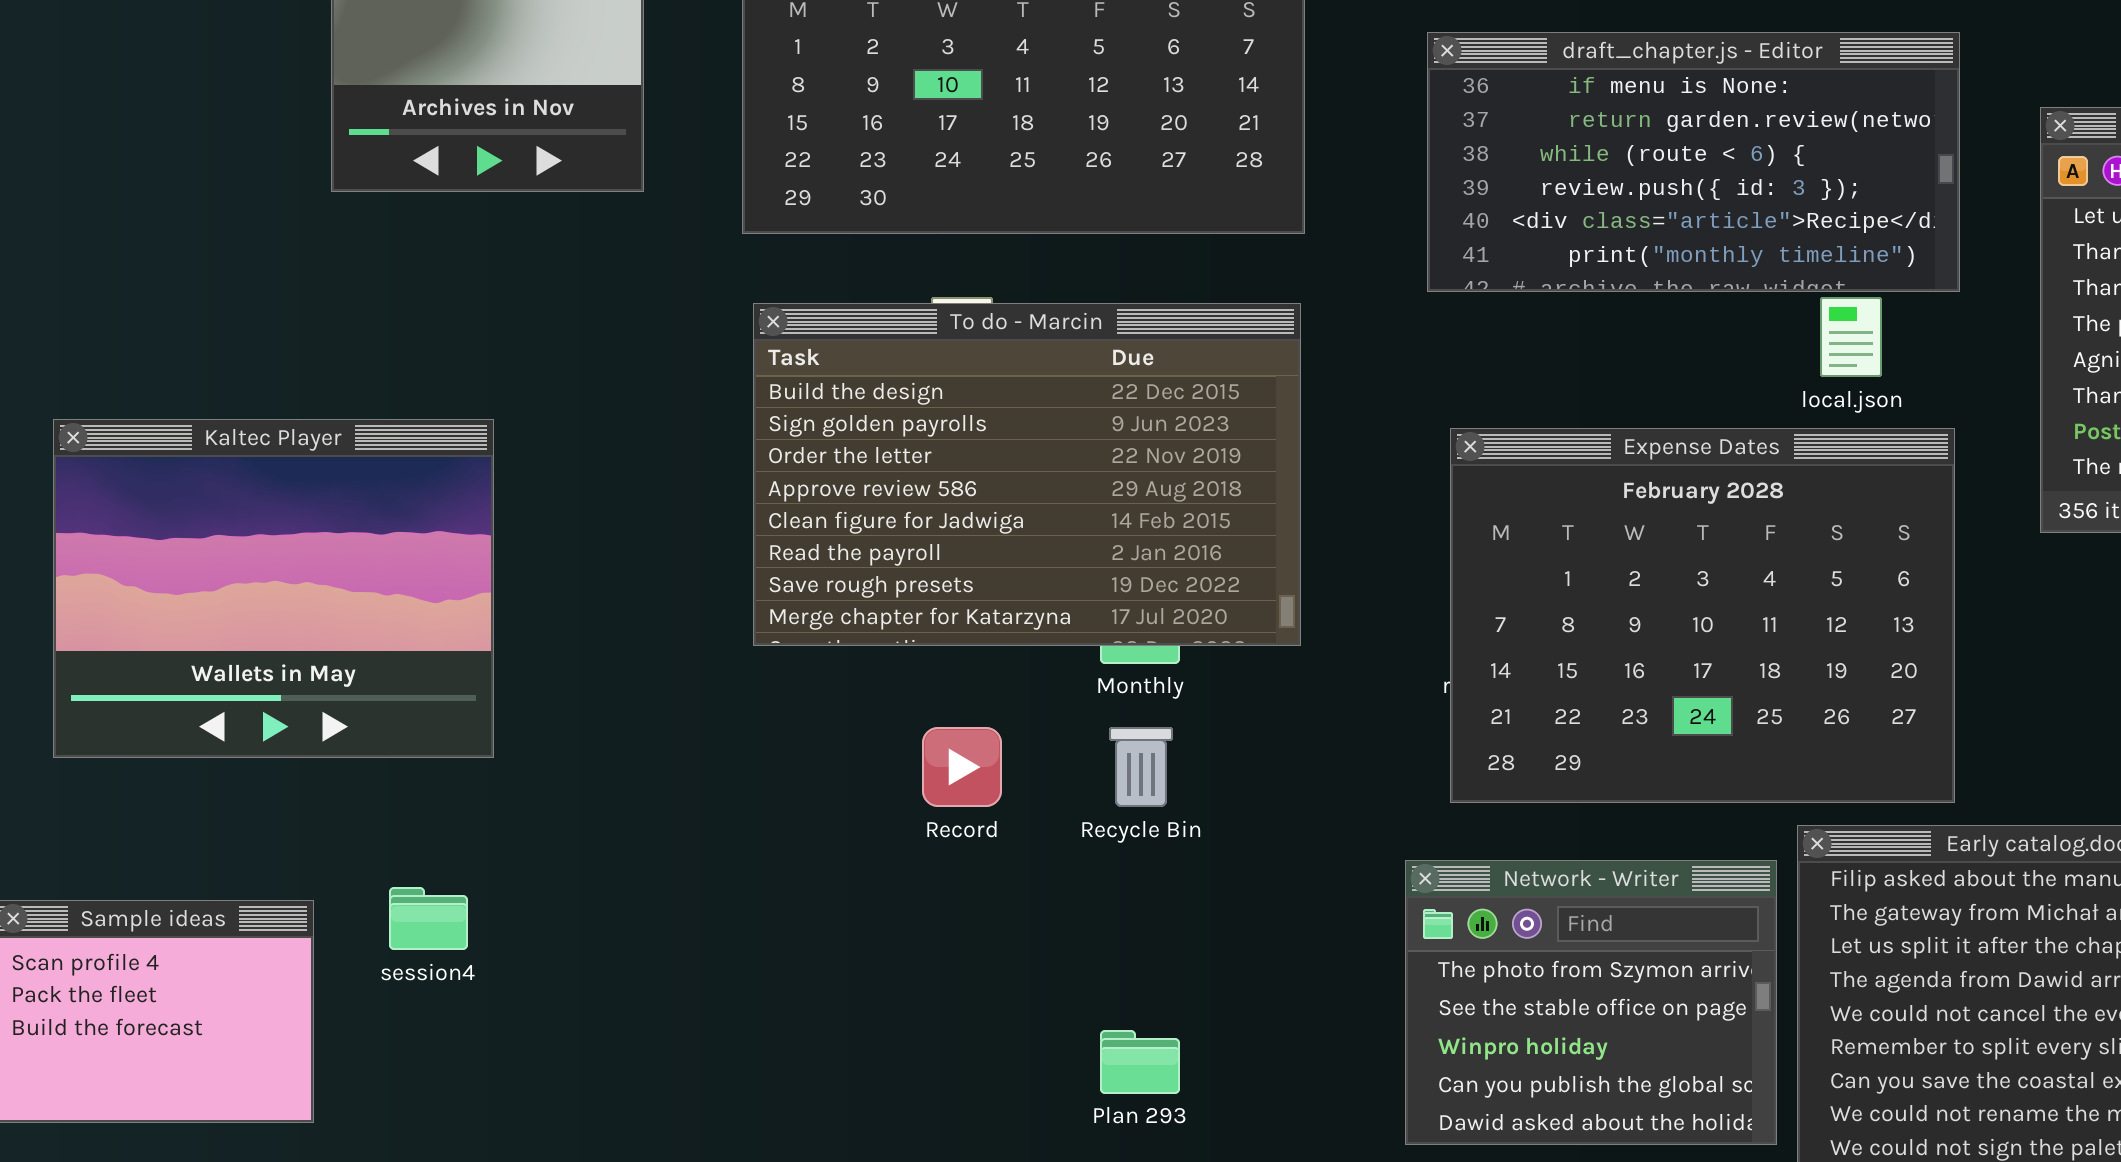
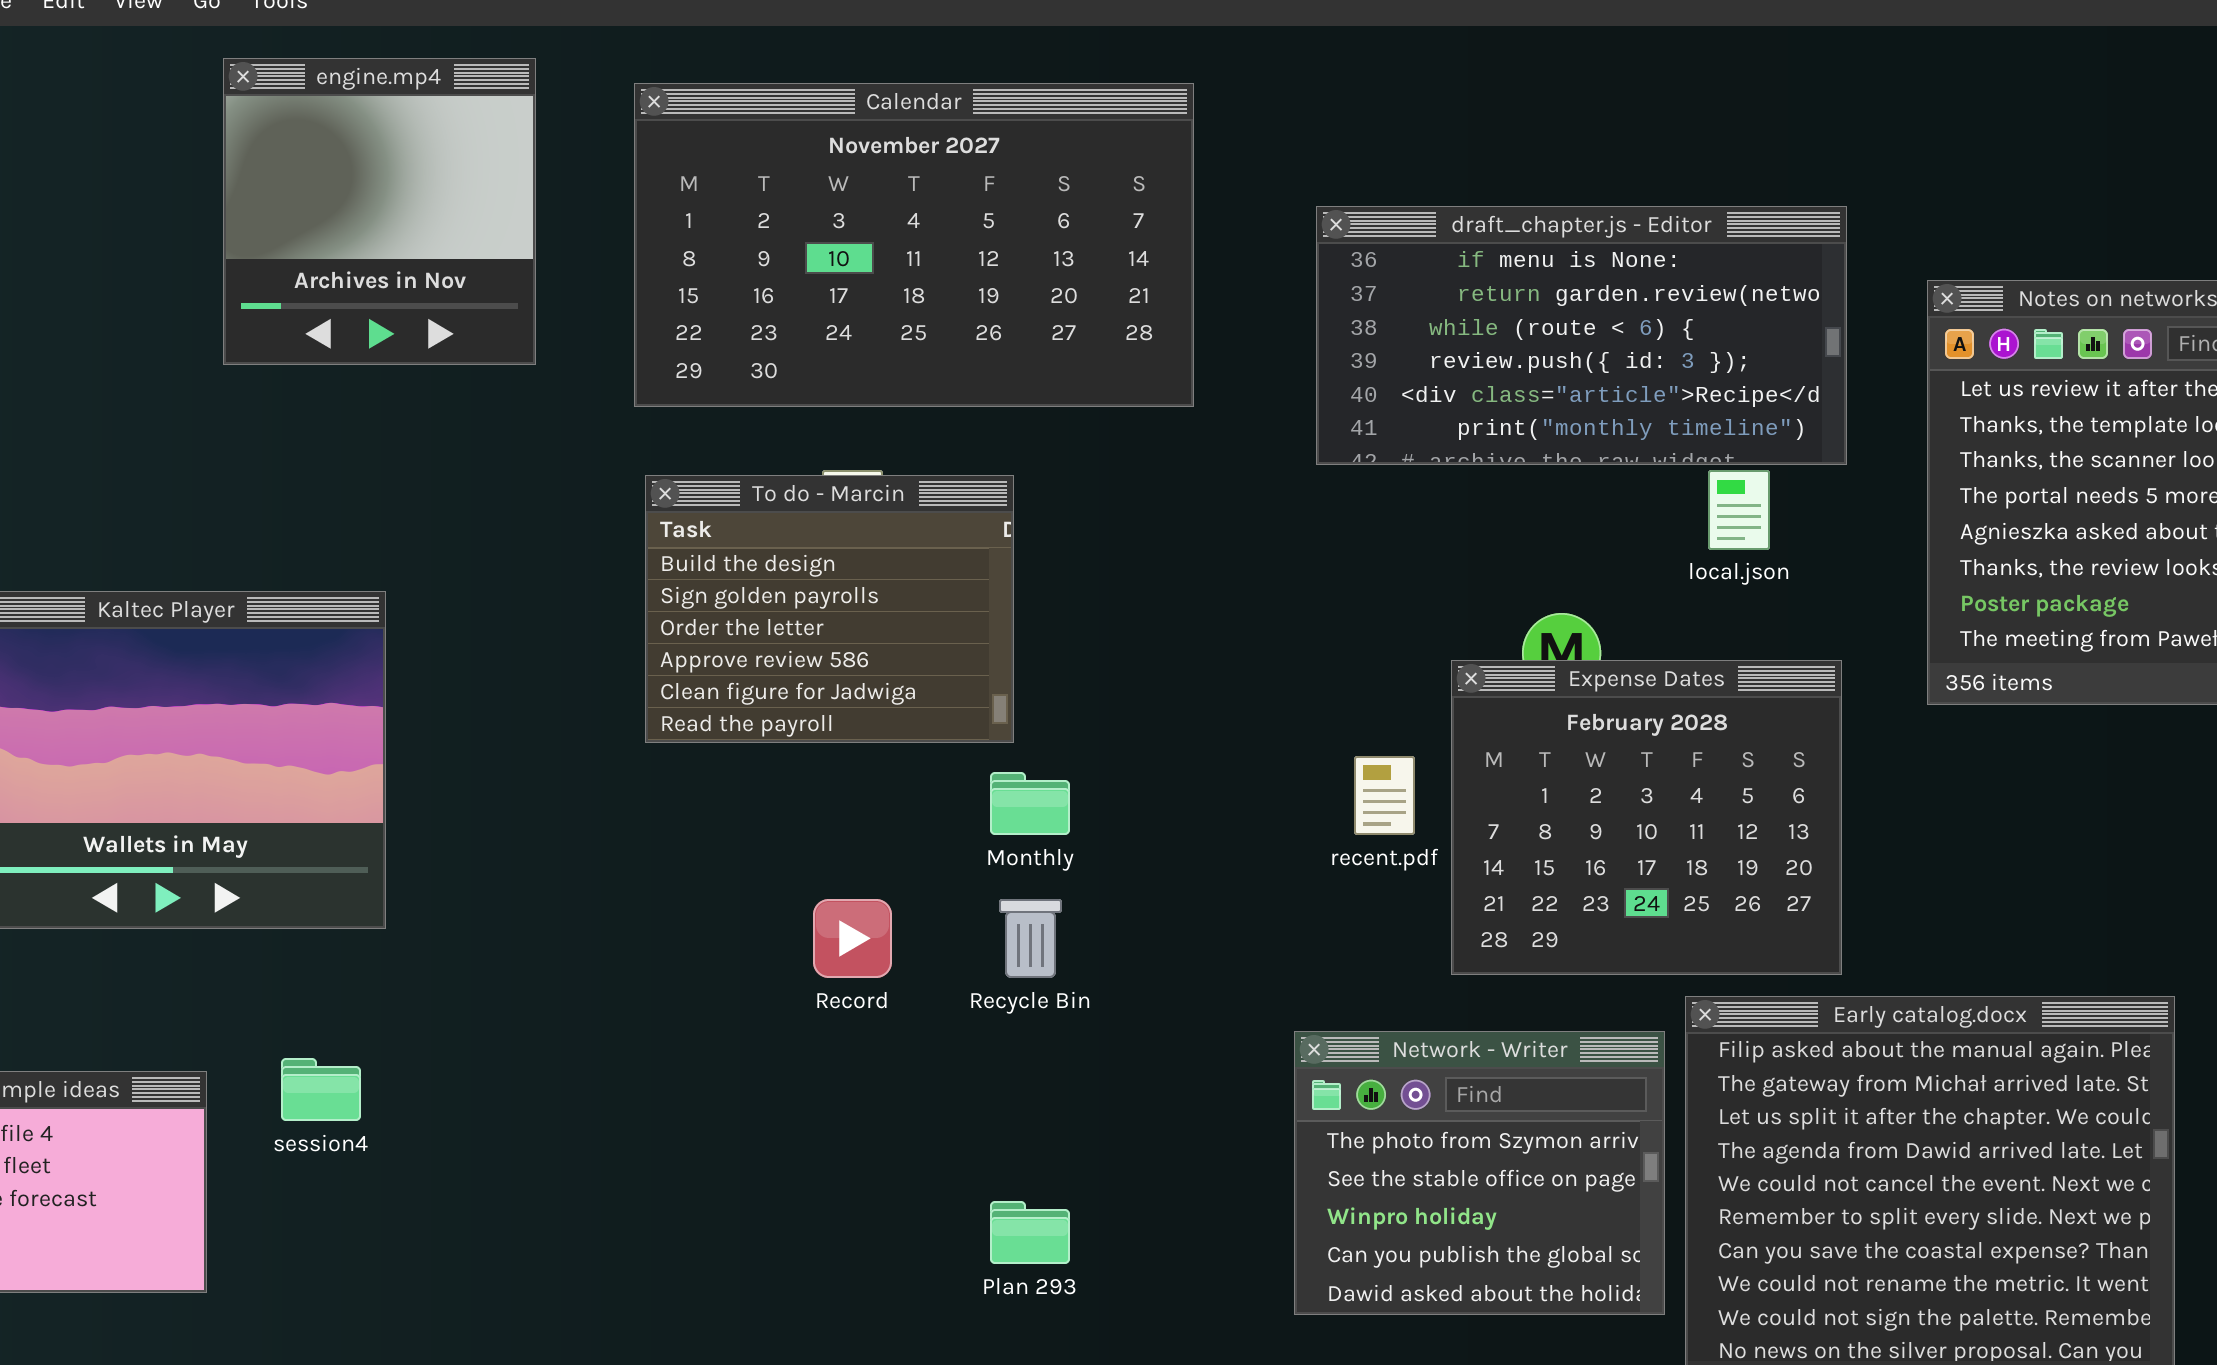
To do - Marcin: [753,303,1301,646] -> [645,475,1014,743], resized
Expense Dates: [1450,428,1955,803] -> [1451,660,1842,975], resized

